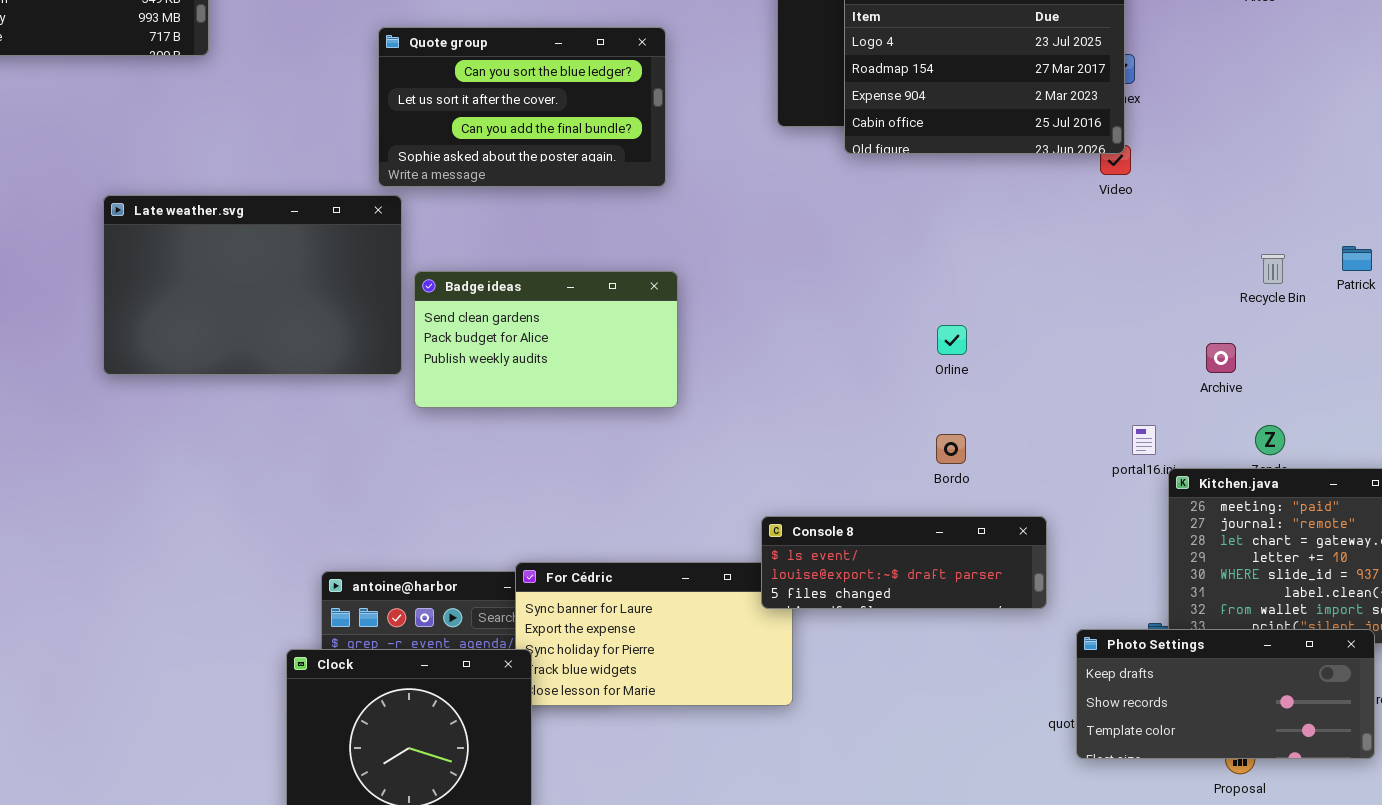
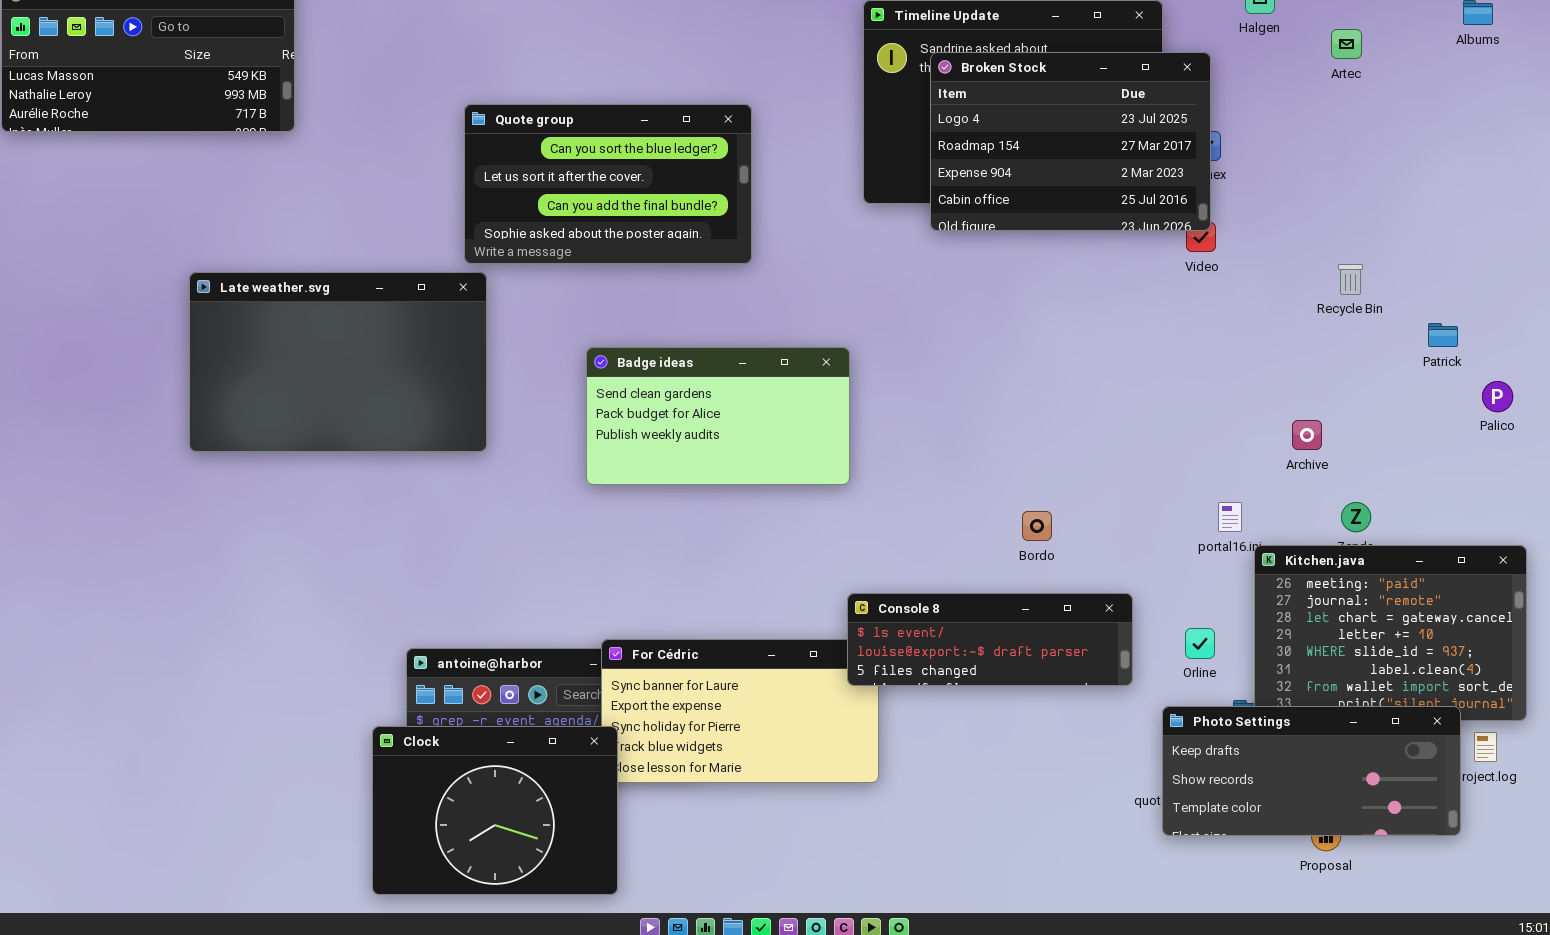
Recycle Bin: [1261,254,1285,284] -> [1338,264,1363,295], moved
Badge ideas: [414,271,678,408] -> [586,347,850,485], moved
Orline: [937,325,967,355] -> [1185,628,1215,659], moved

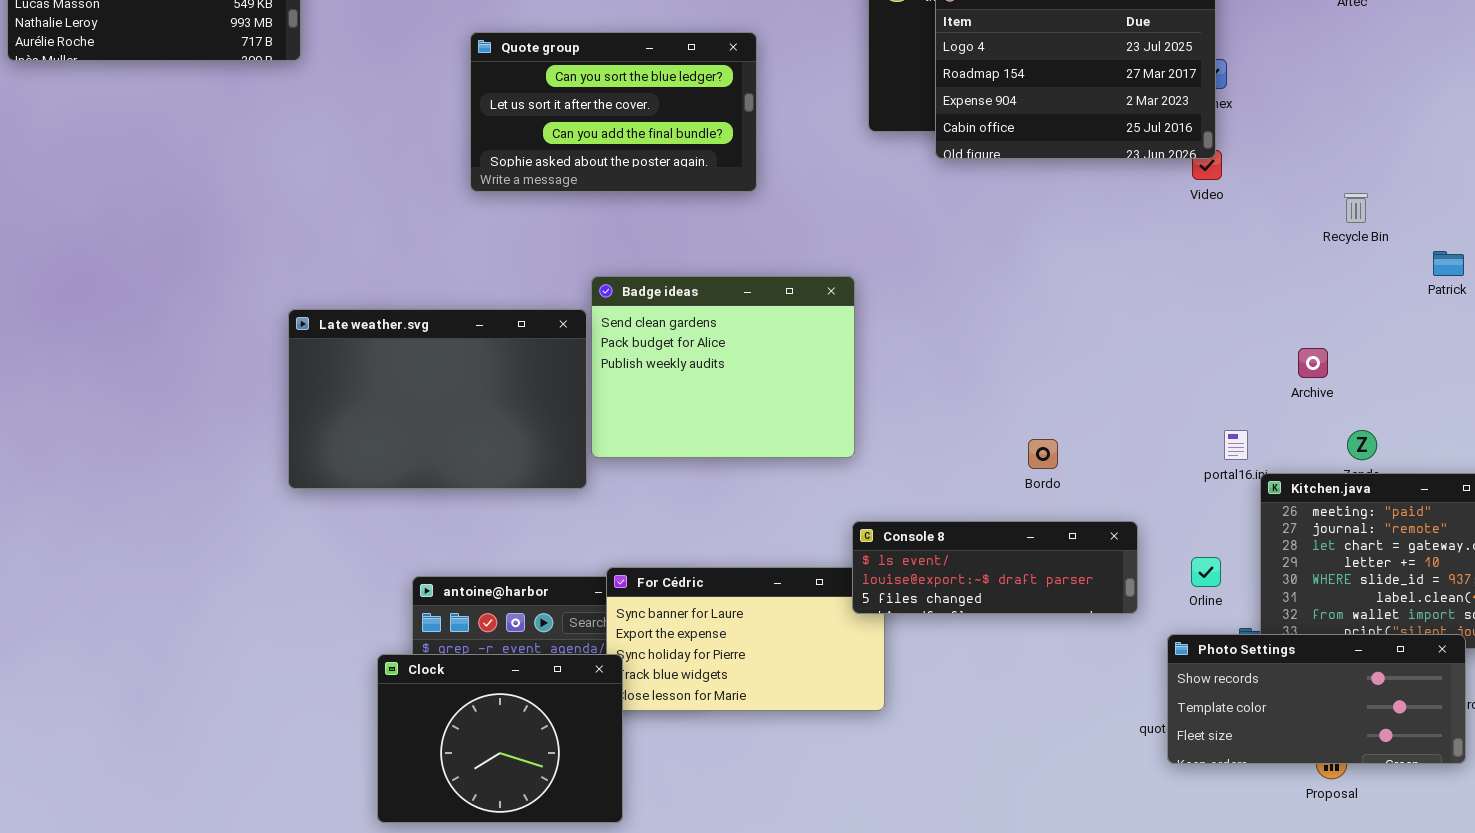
Late weather.svg: [189,272,487,452] -> [288,309,587,489], moved
Badge ideas: [586,347,850,485] -> [591,276,855,458], resized
Photo Settings: [1162,706,1461,836] -> [1167,634,1466,764], scrolled down 1 row

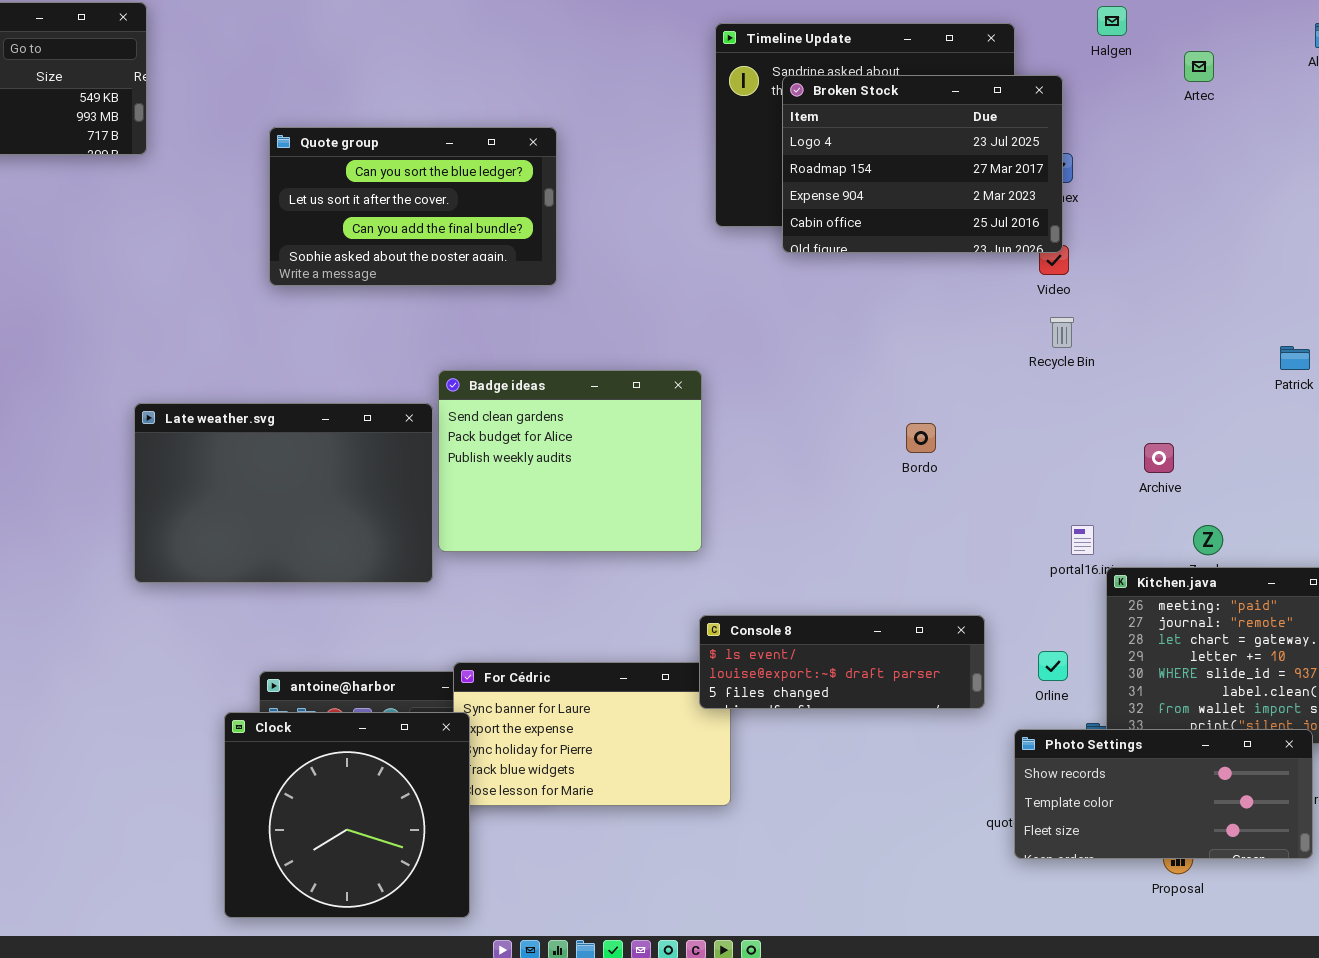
Quote group: [470,32,757,192] -> [269,127,557,286], moved
Recycle Bin: [1344,193,1368,223] -> [1050,317,1074,348], moved
Bordo: [1028,439,1058,469] -> [906,423,936,453], moved
Clock: [377,654,623,823] -> [224,712,470,918], resized

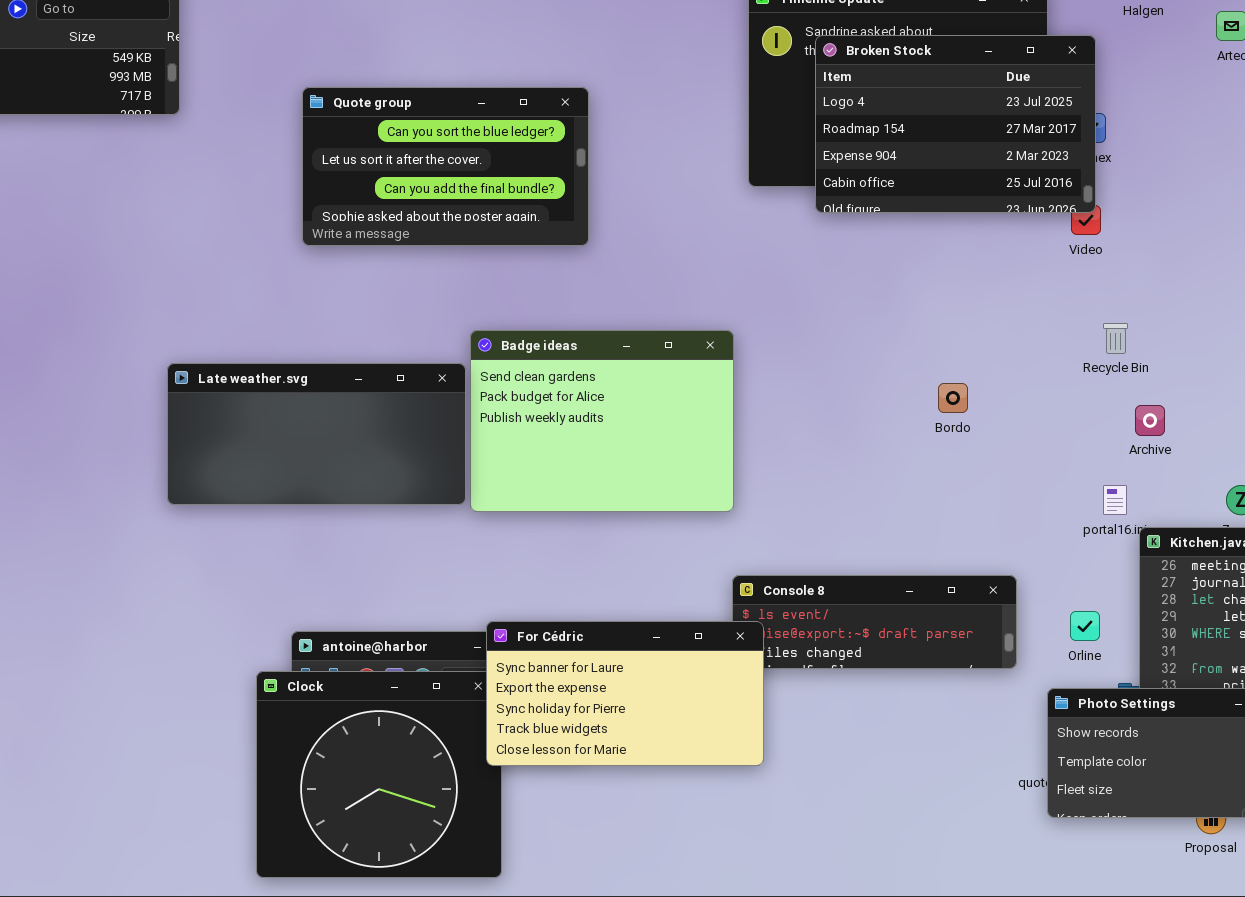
Recycle Bin: [1050,317,1074,348] -> [1103,323,1128,354], moved
Late weather.svg: [134,403,433,583] -> [167,363,466,505], resized
Archive: [1144,443,1174,473] -> [1135,405,1165,436], moved
For Cédric: [453,662,731,806] -> [486,621,764,766], raised

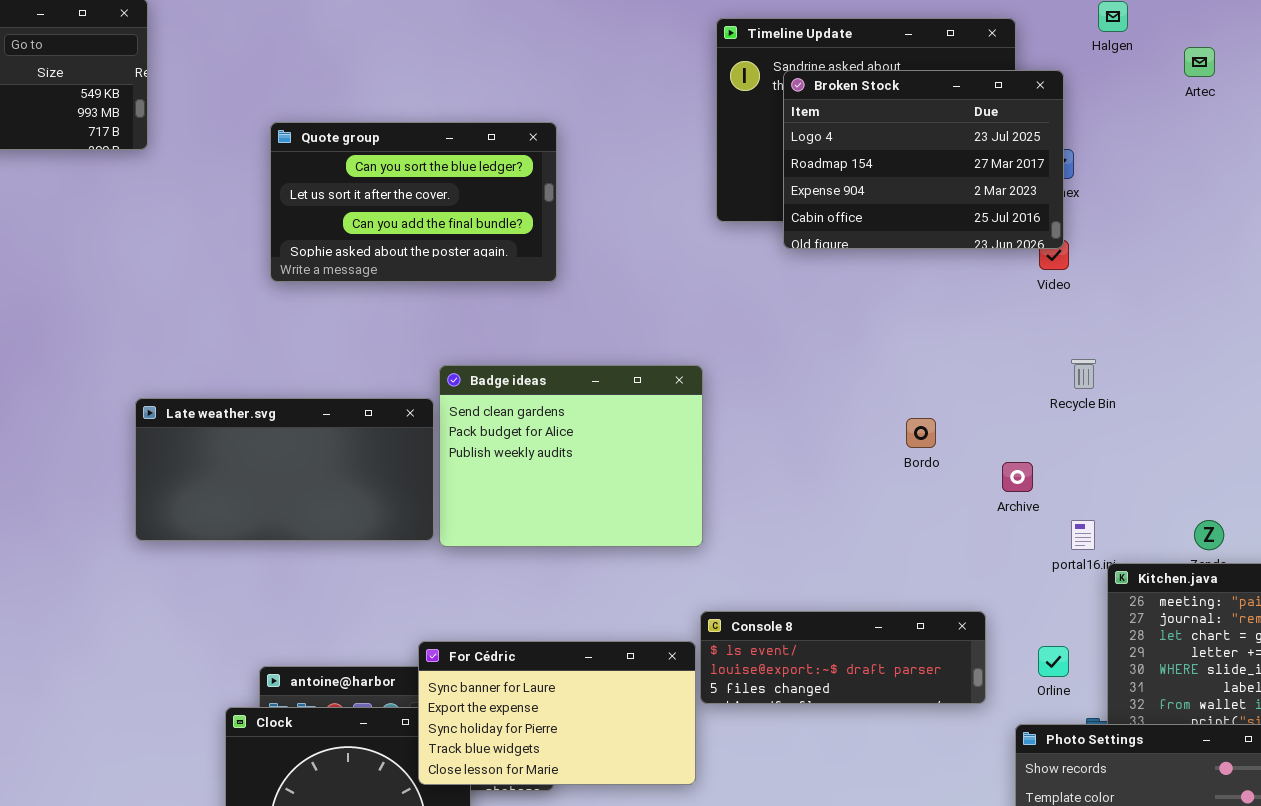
Archive: [1135,405,1165,436] -> [1002,462,1033,492], moved
For Cédric: [486,621,764,766] -> [418,641,696,785], moved

